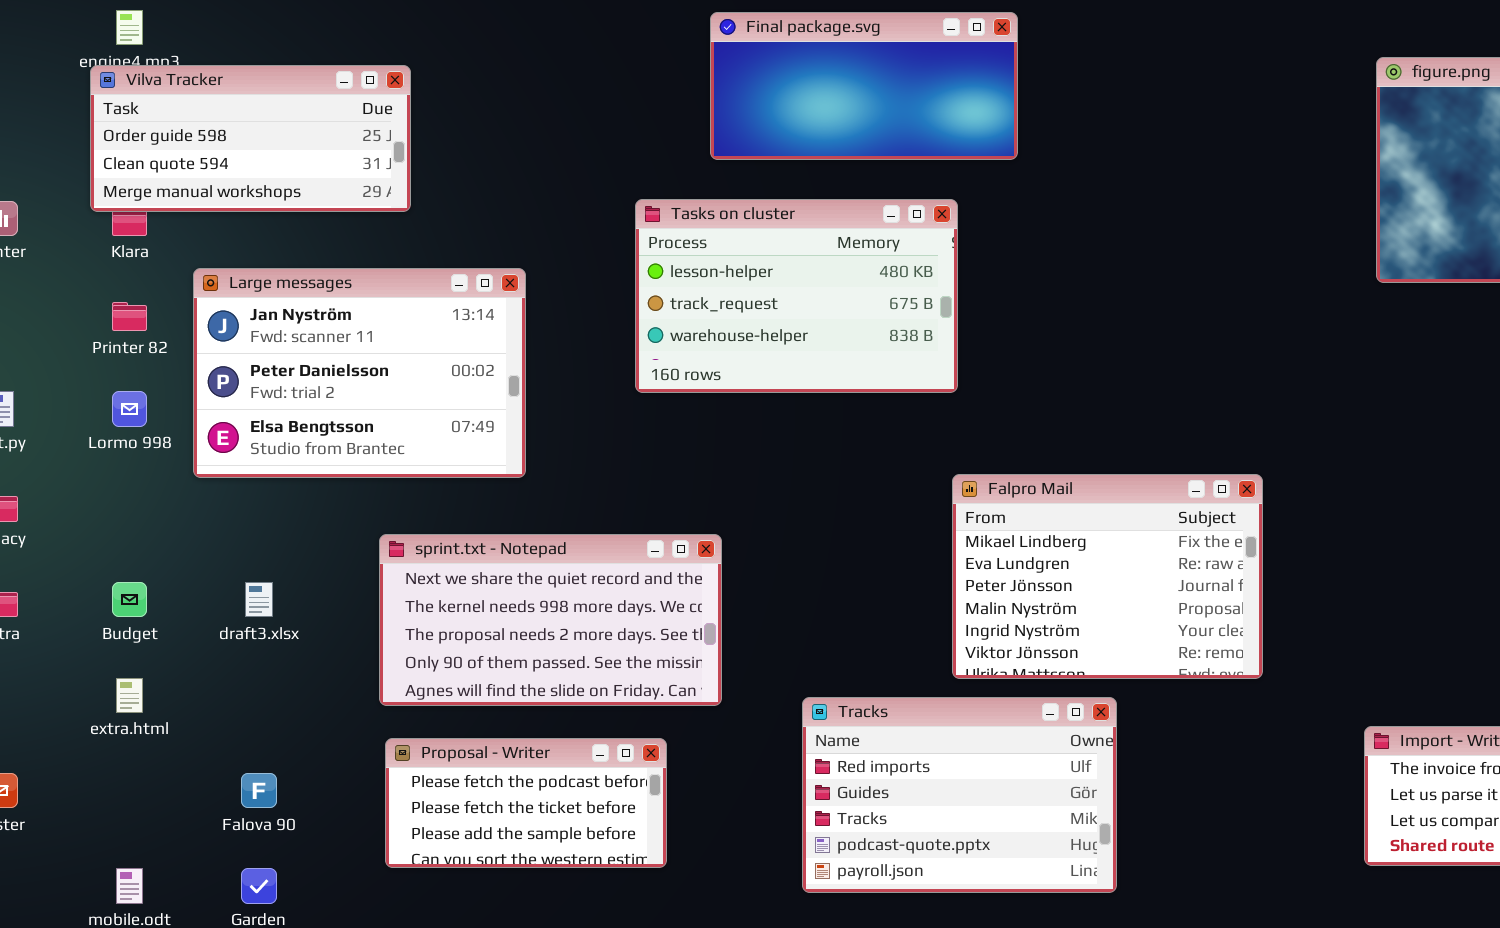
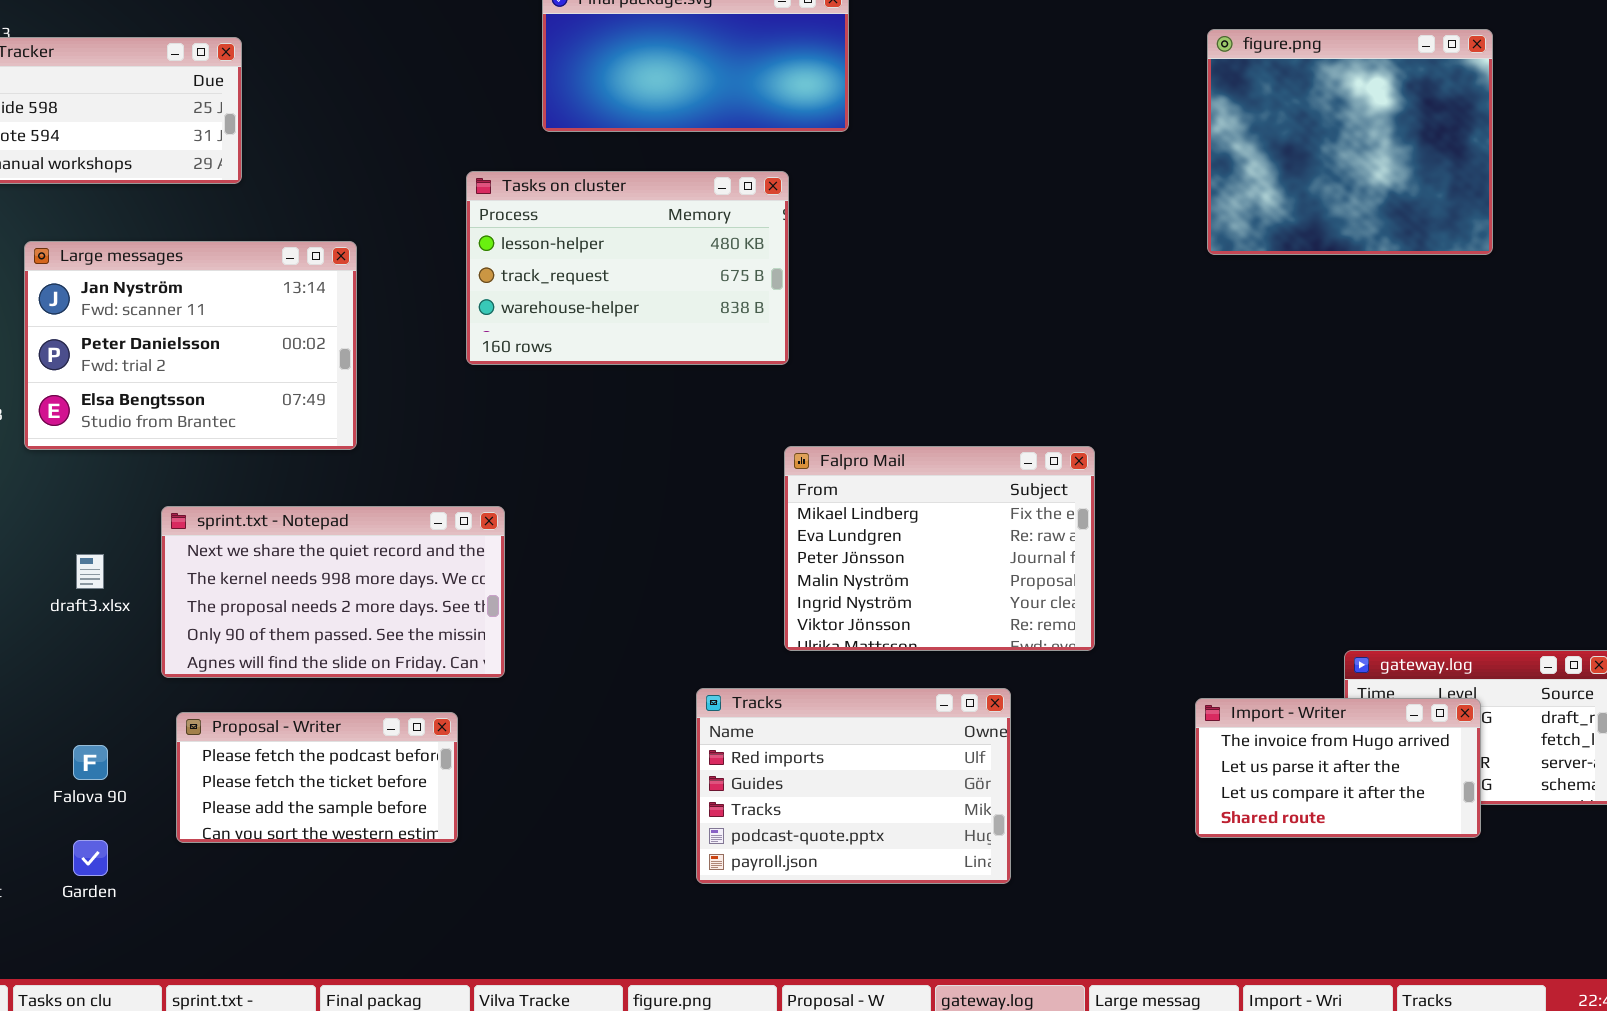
sprint.txt - Notepad: [379,534,722,706] -> [161,506,505,678], moved
Tracks: [802,697,1117,893] -> [696,688,1011,884], moved
Proposal - Writer: [385,738,667,868] -> [176,712,458,843], moved

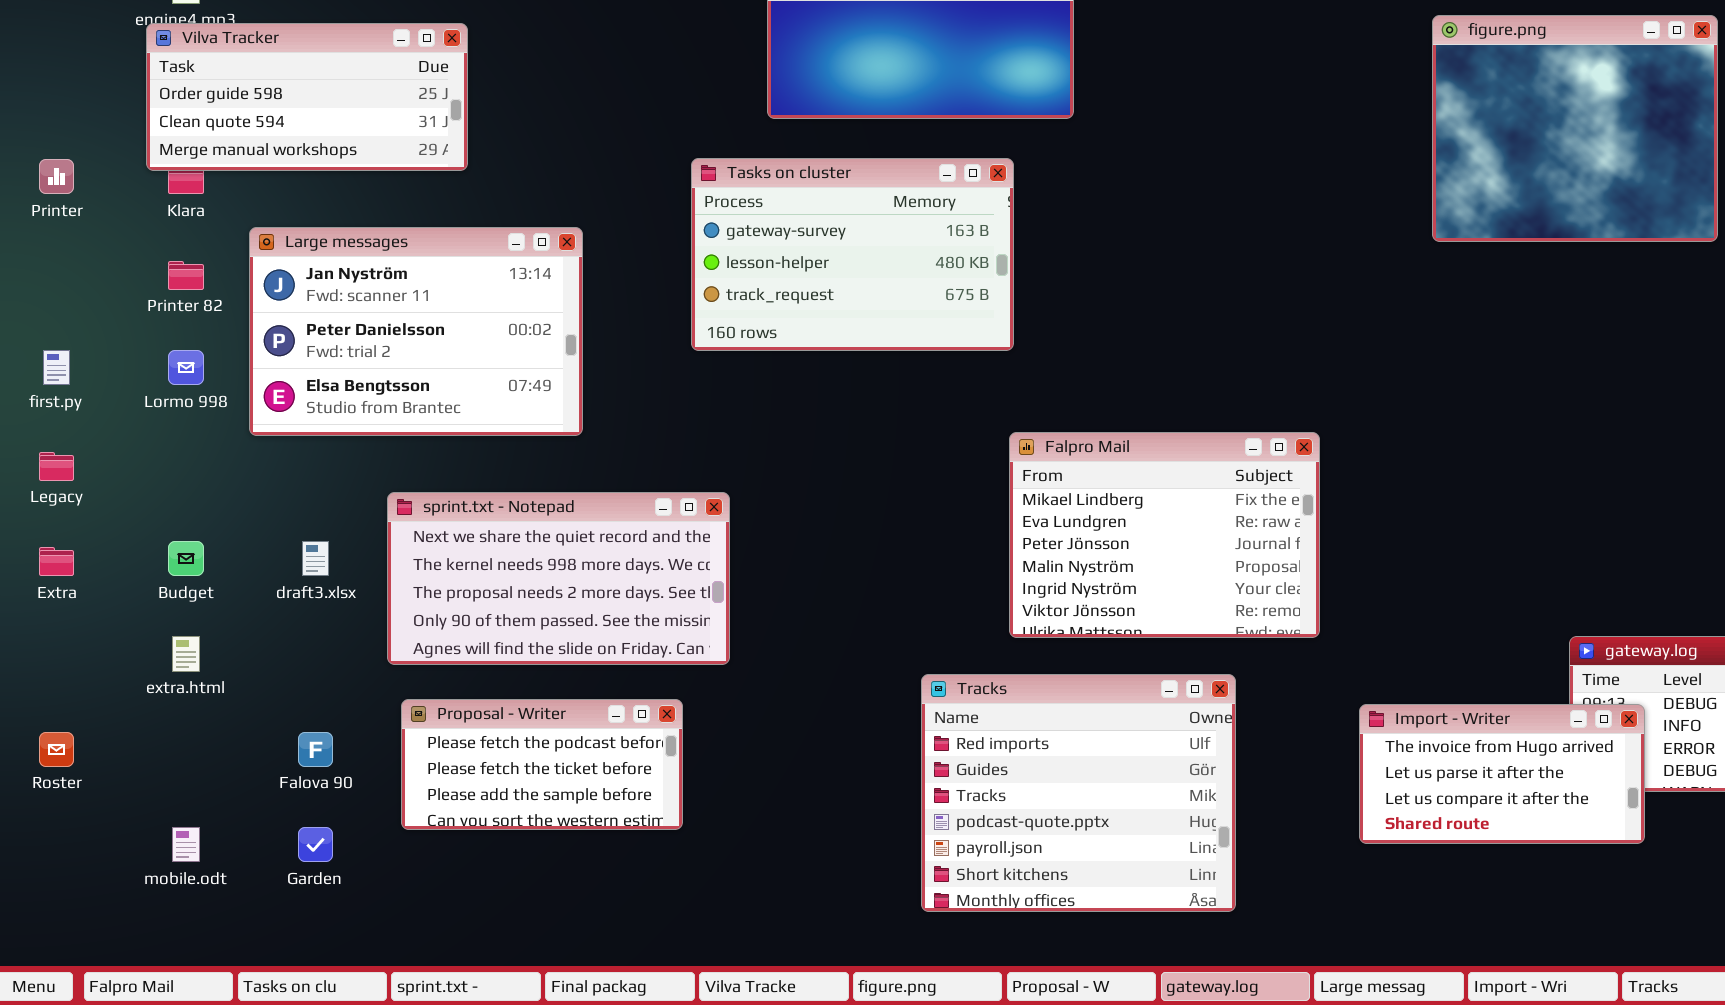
Tasks on cluster: [466,171,789,365] -> [691,158,1014,351], scrolled up 1 row
Tracks: [696,688,1011,884] -> [921,674,1236,912], resized
Import - Writer: [1195,698,1481,838] -> [1359,704,1645,844], moved

